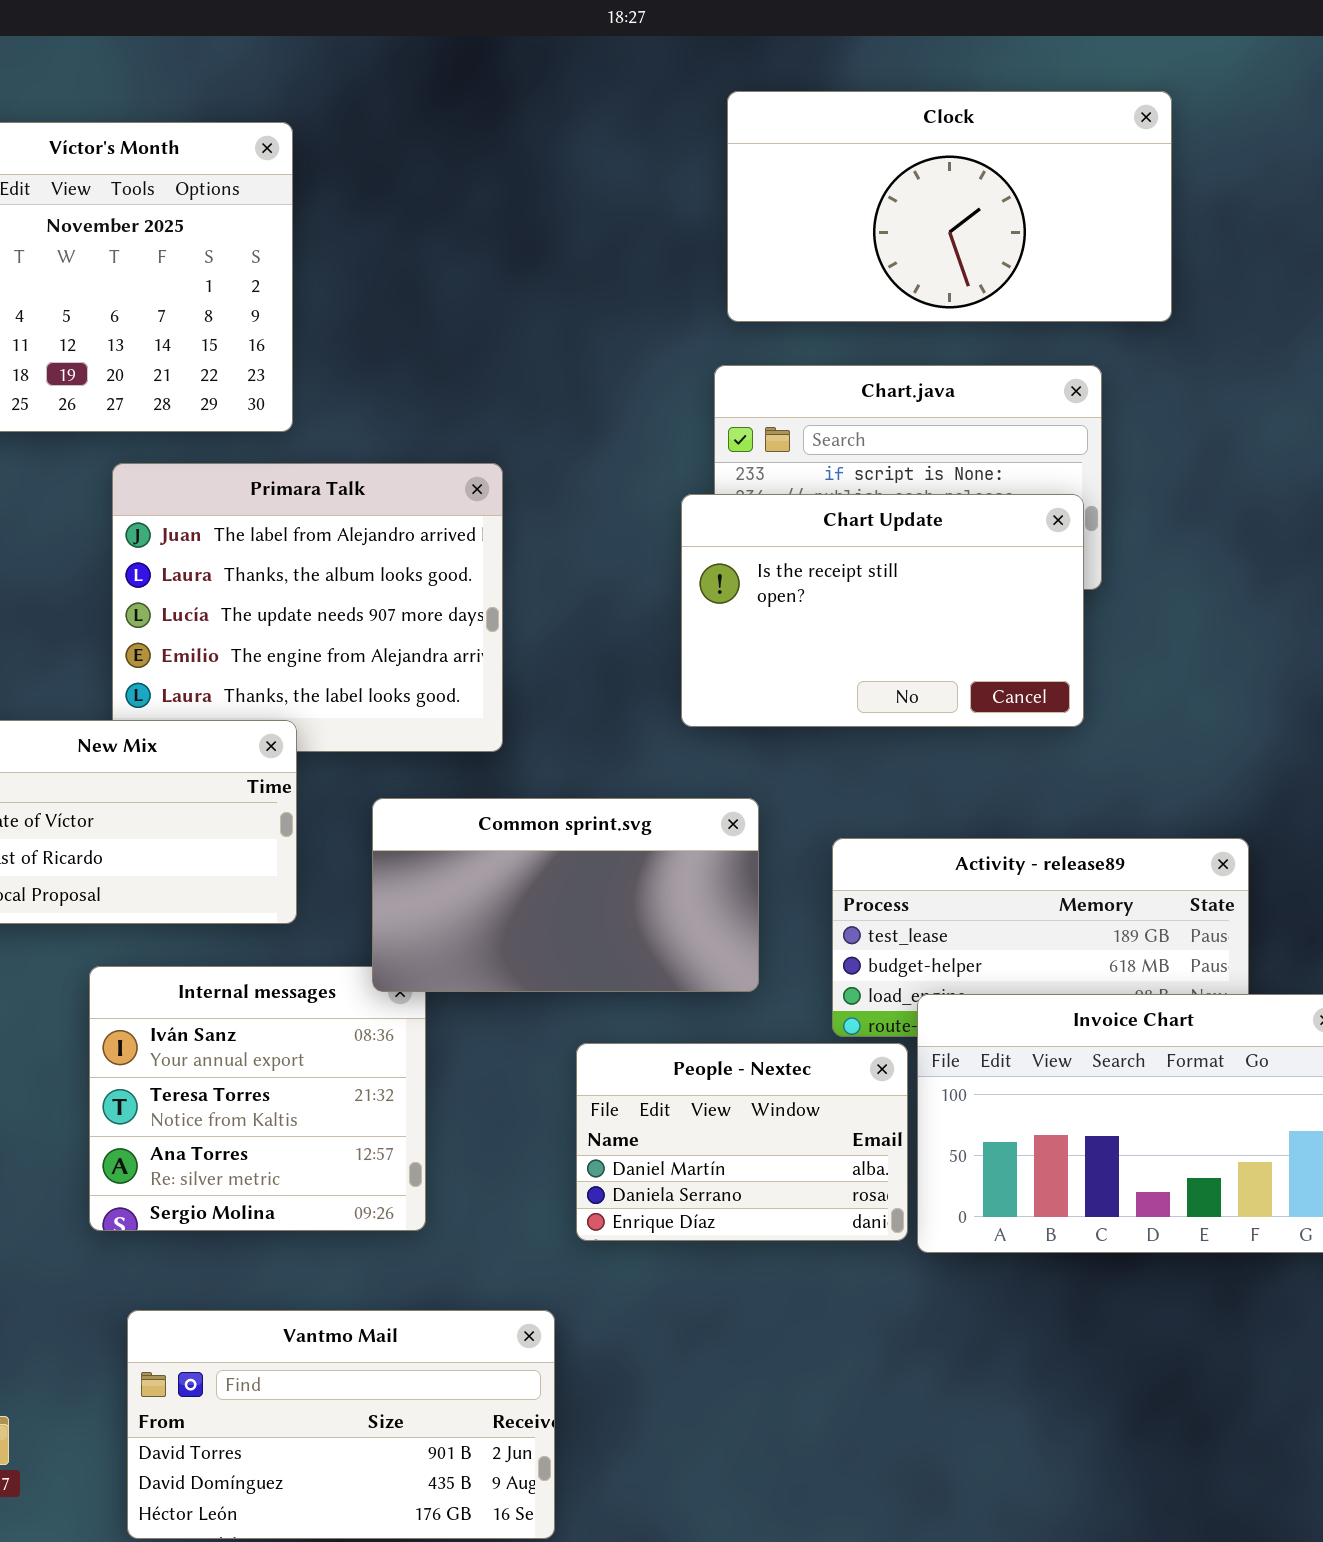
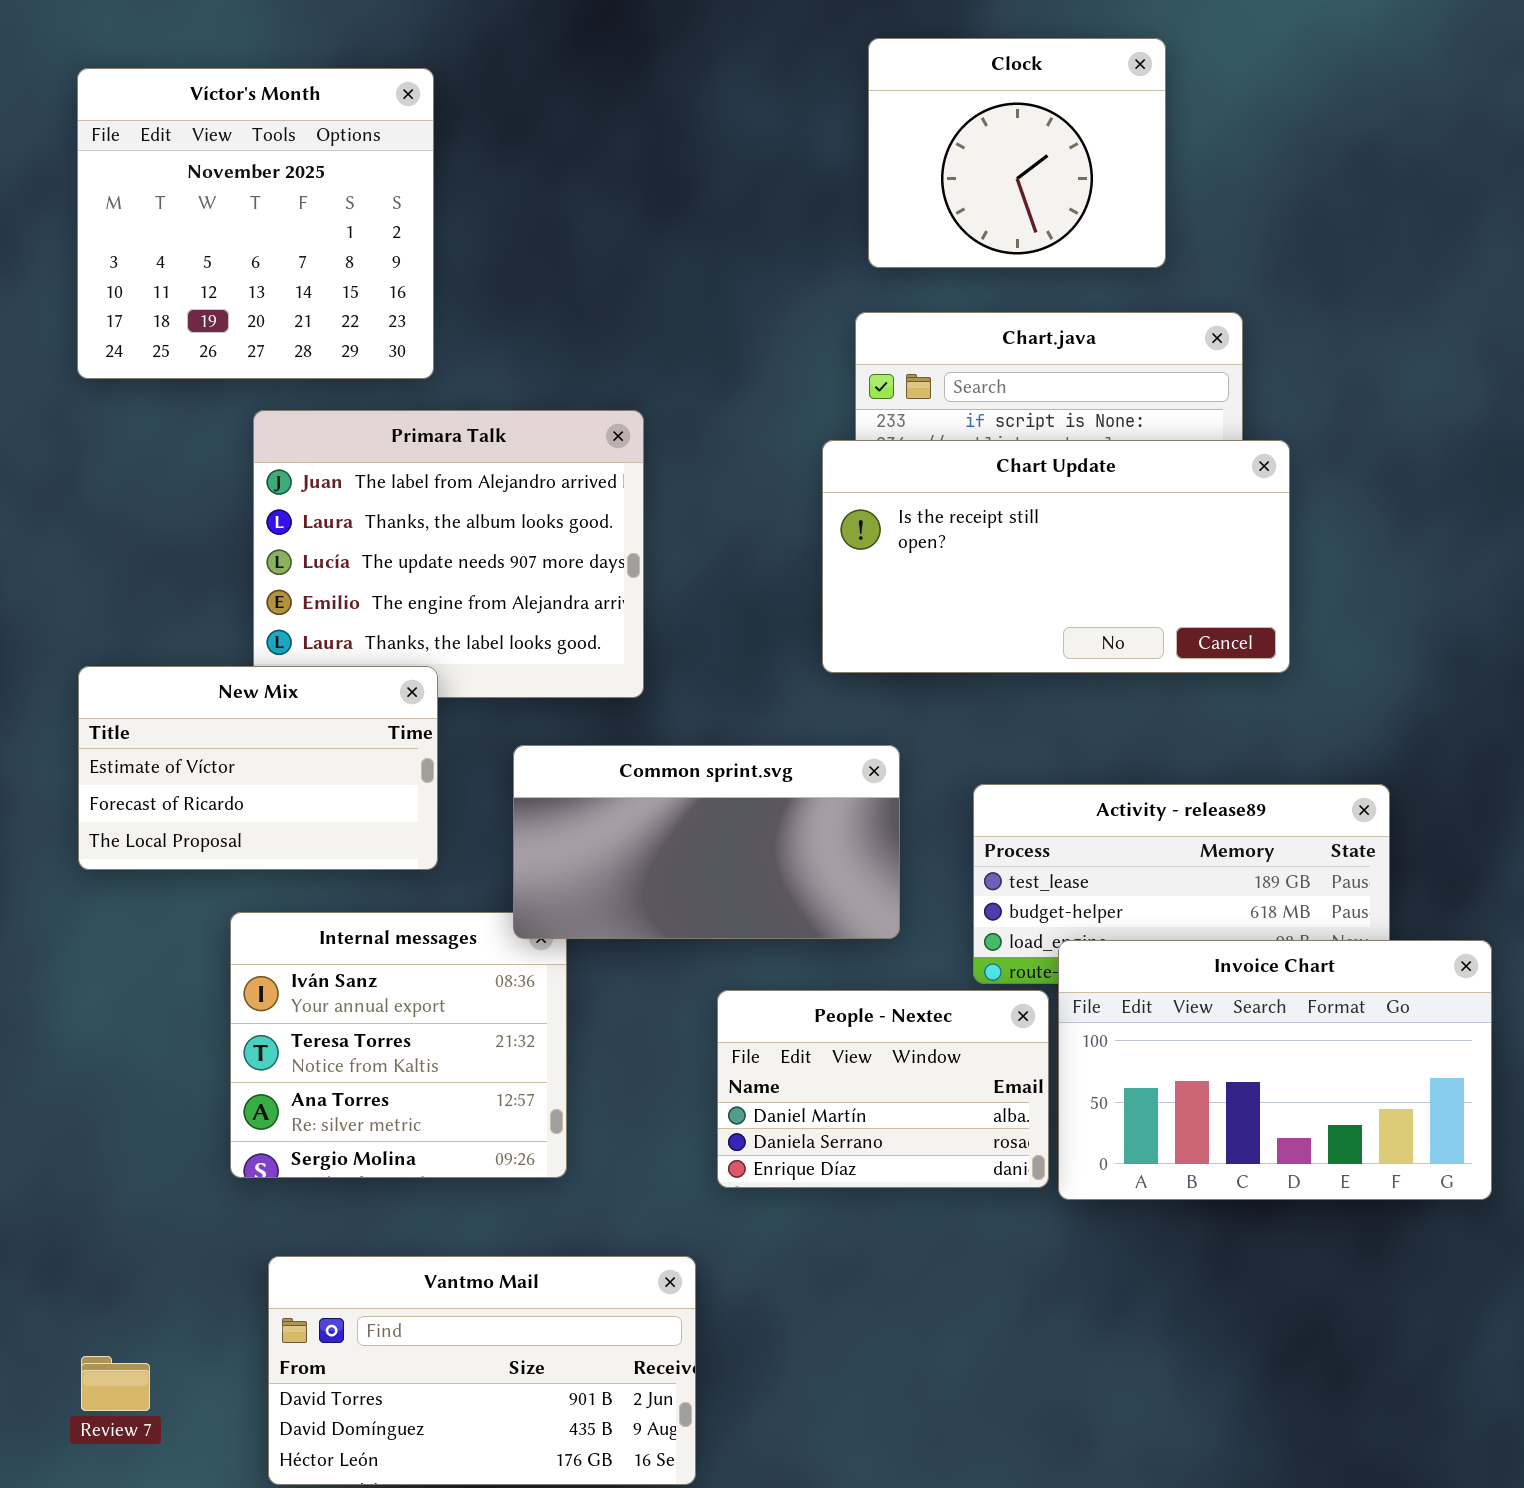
Clock: [727,91,1172,322] -> [868,38,1166,268], resized
Chart Update: [681,494,1084,727] -> [822,440,1290,673], resized

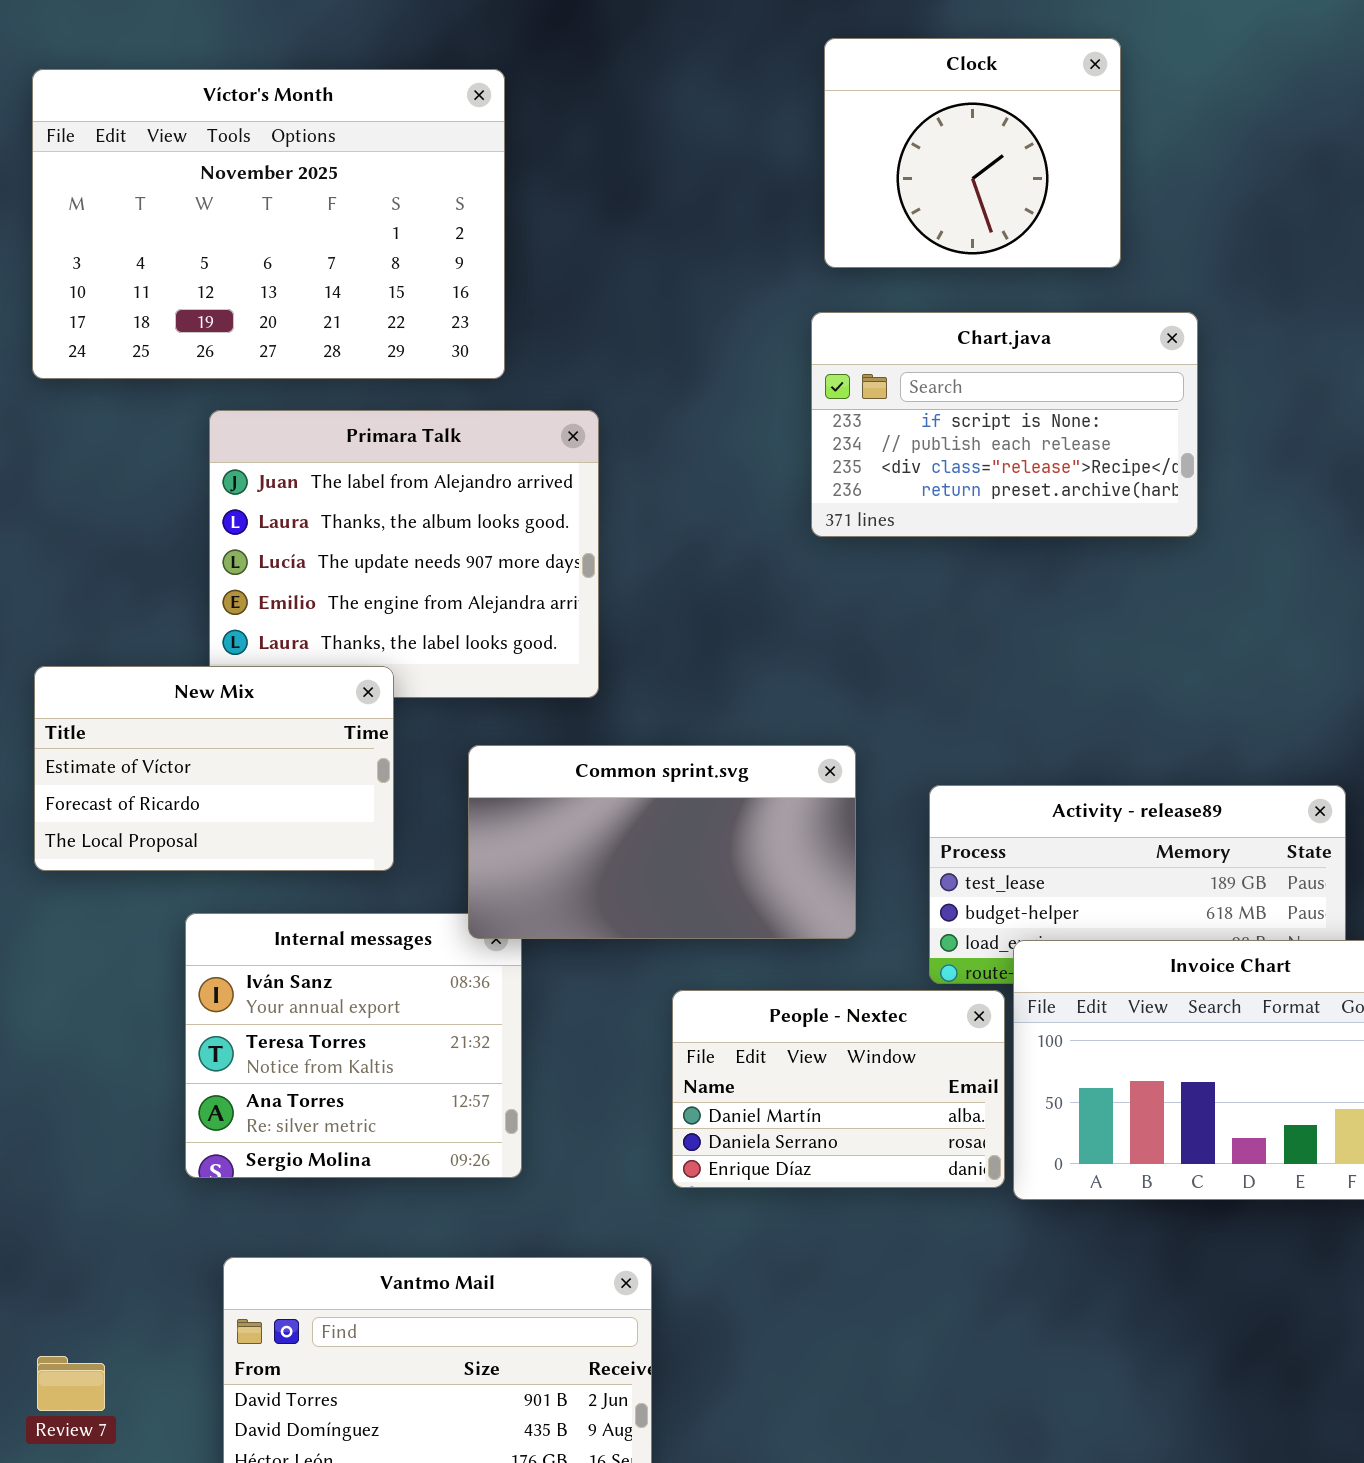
Víctor's Month: [77,68,434,379] -> [32,69,505,379], resized
Chart Update: [822,440,1290,673] -> none, closed

